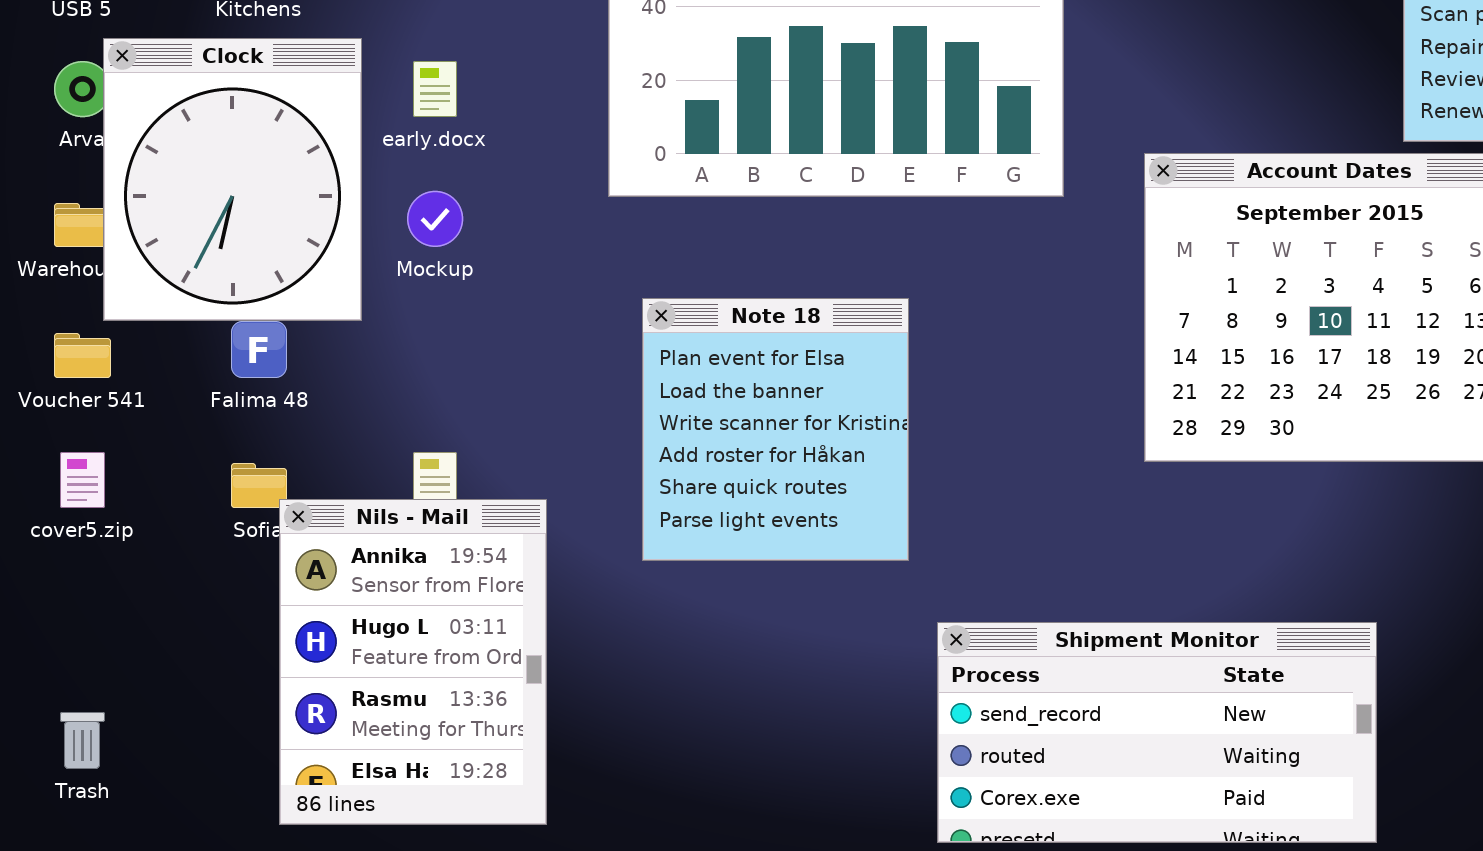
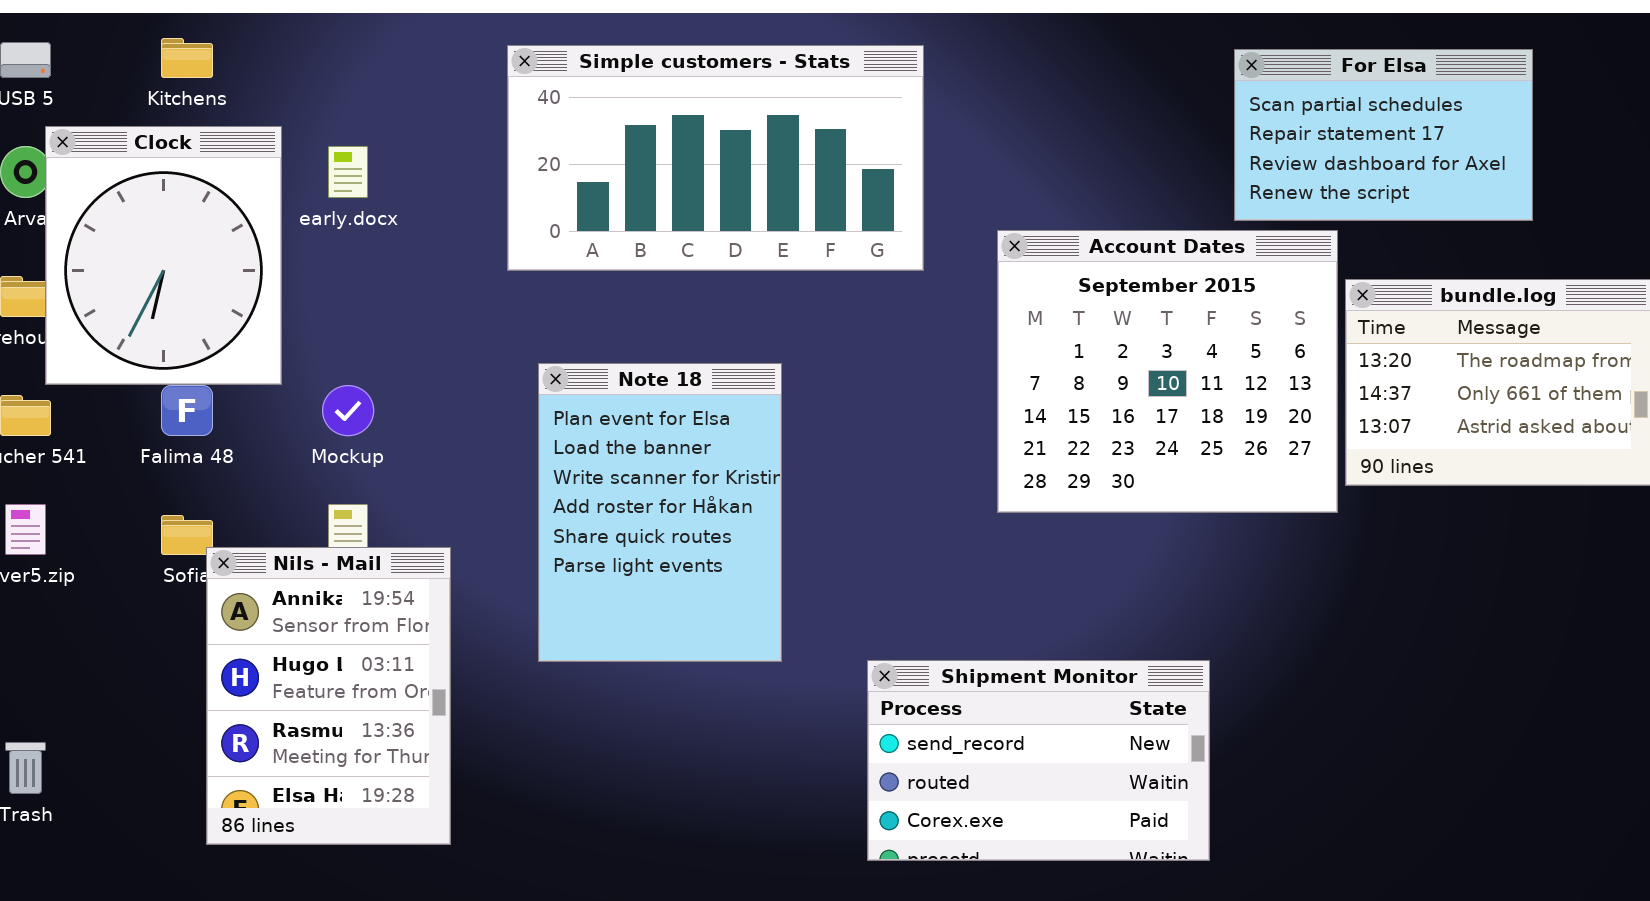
Mockup: [407,191,463,247] -> [322,385,374,436], moved
Note 18: [642,298,909,561] -> [538,363,782,662], resized
Shipment Monitor: [937,622,1377,843] -> [867,660,1210,861], resized

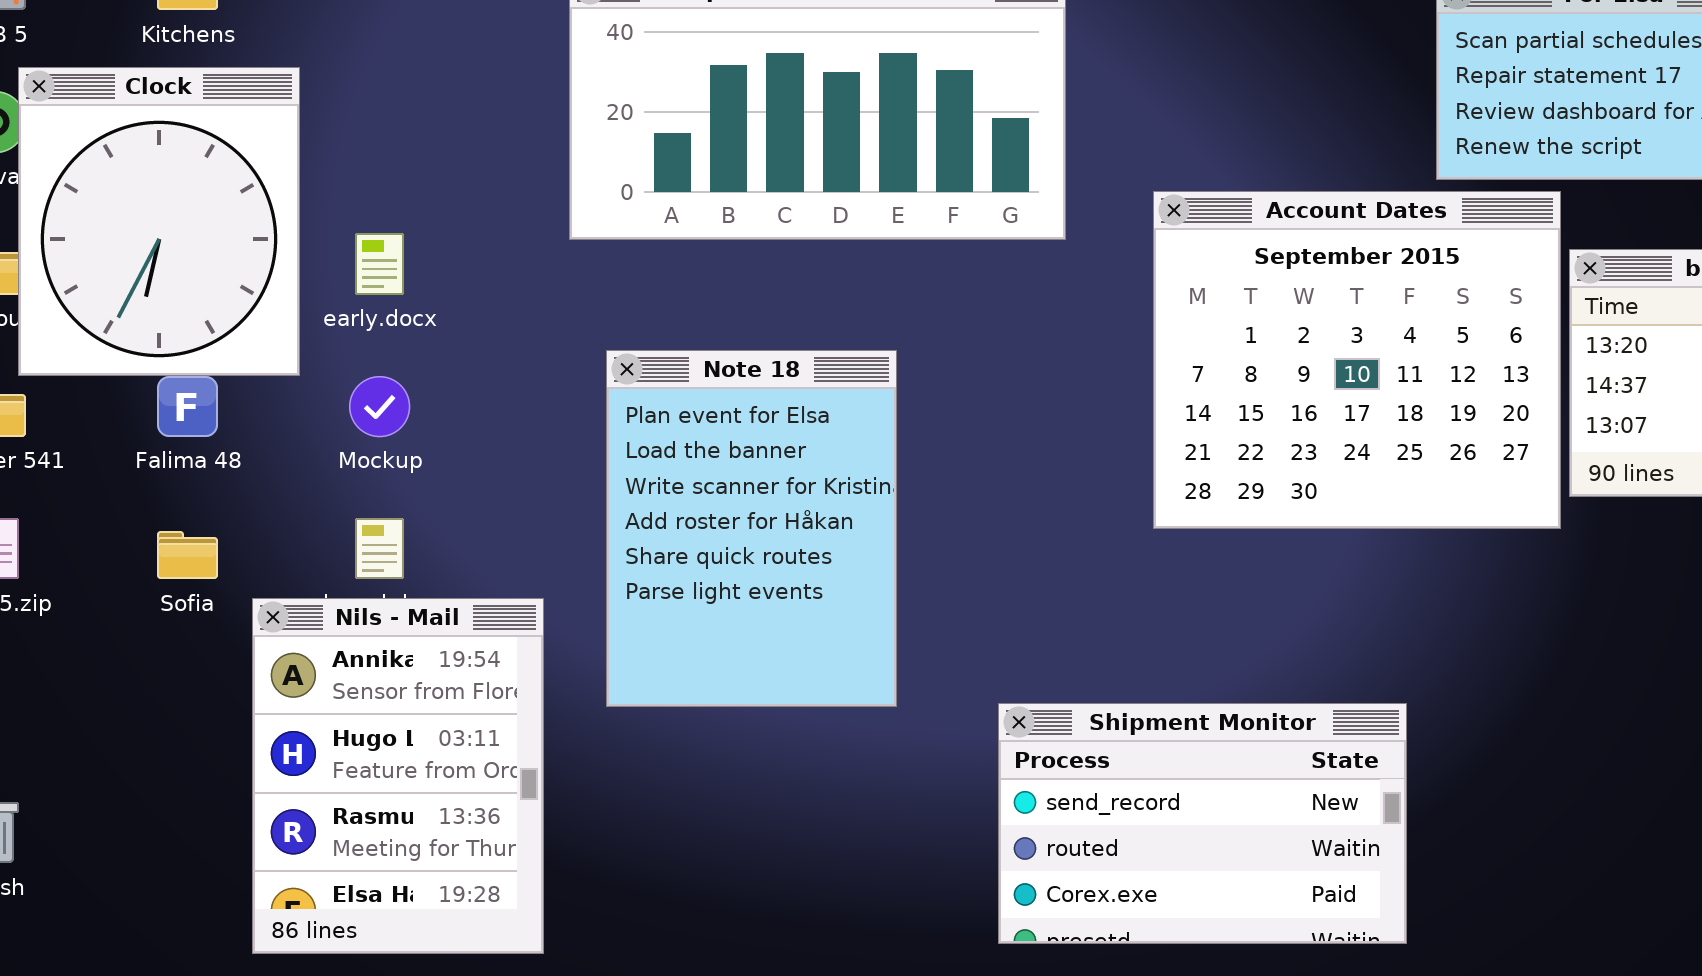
early.docx: [328,146,368,198] -> [355,233,404,295], moved
Nils - Mail: [206,547,451,845] -> [252,598,544,954], moved

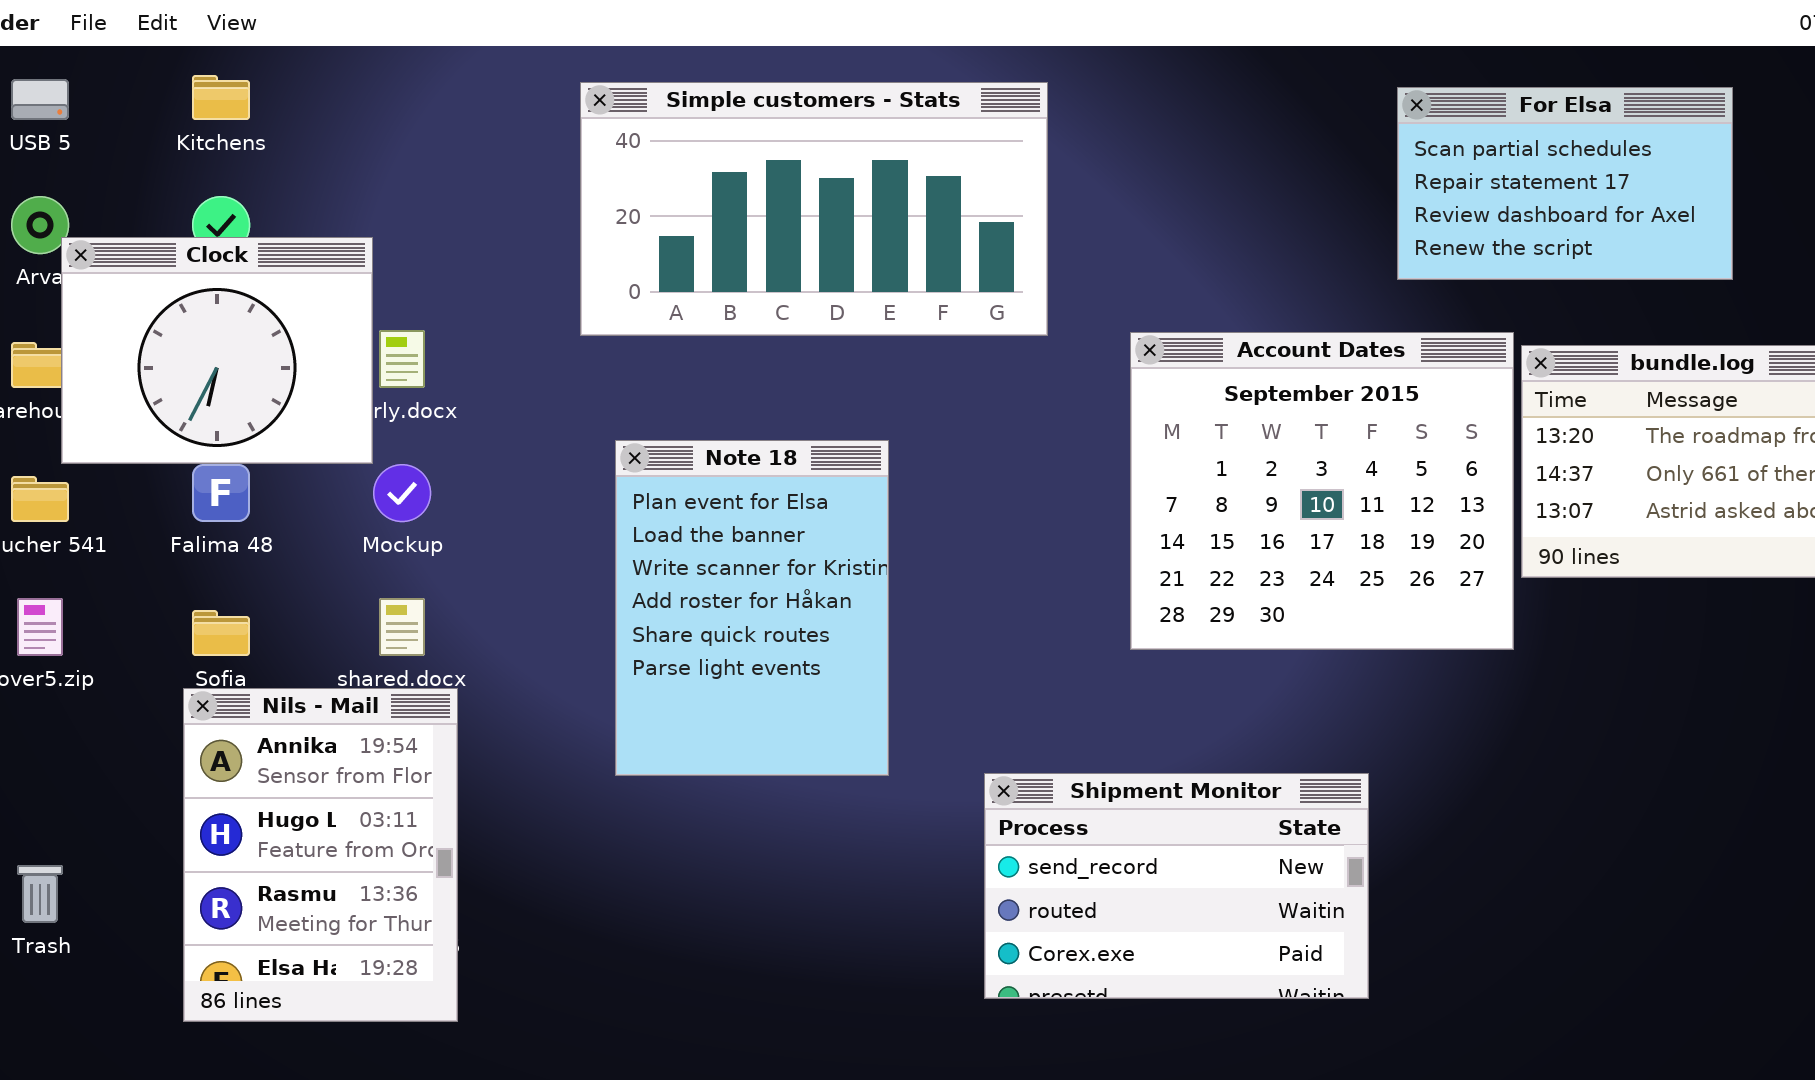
Clock: [18,67,300,376] -> [61,237,373,464], resized
Account Dates: [1153,191,1561,529] -> [1130,332,1514,650], moved
Nils - Mail: [252,598,544,954] -> [183,688,458,1022], moved

